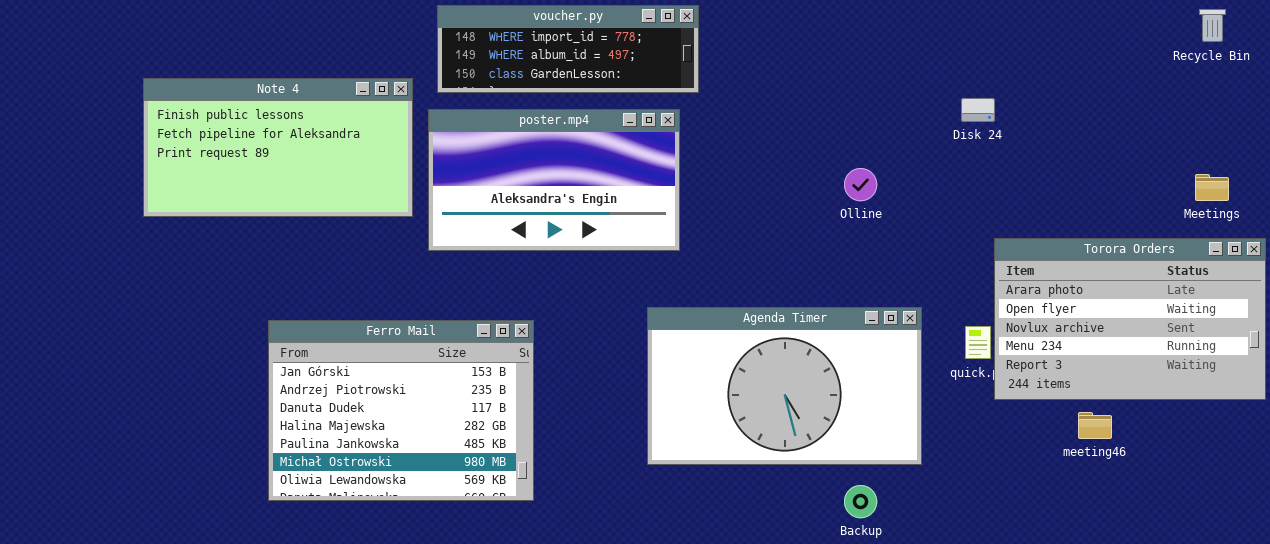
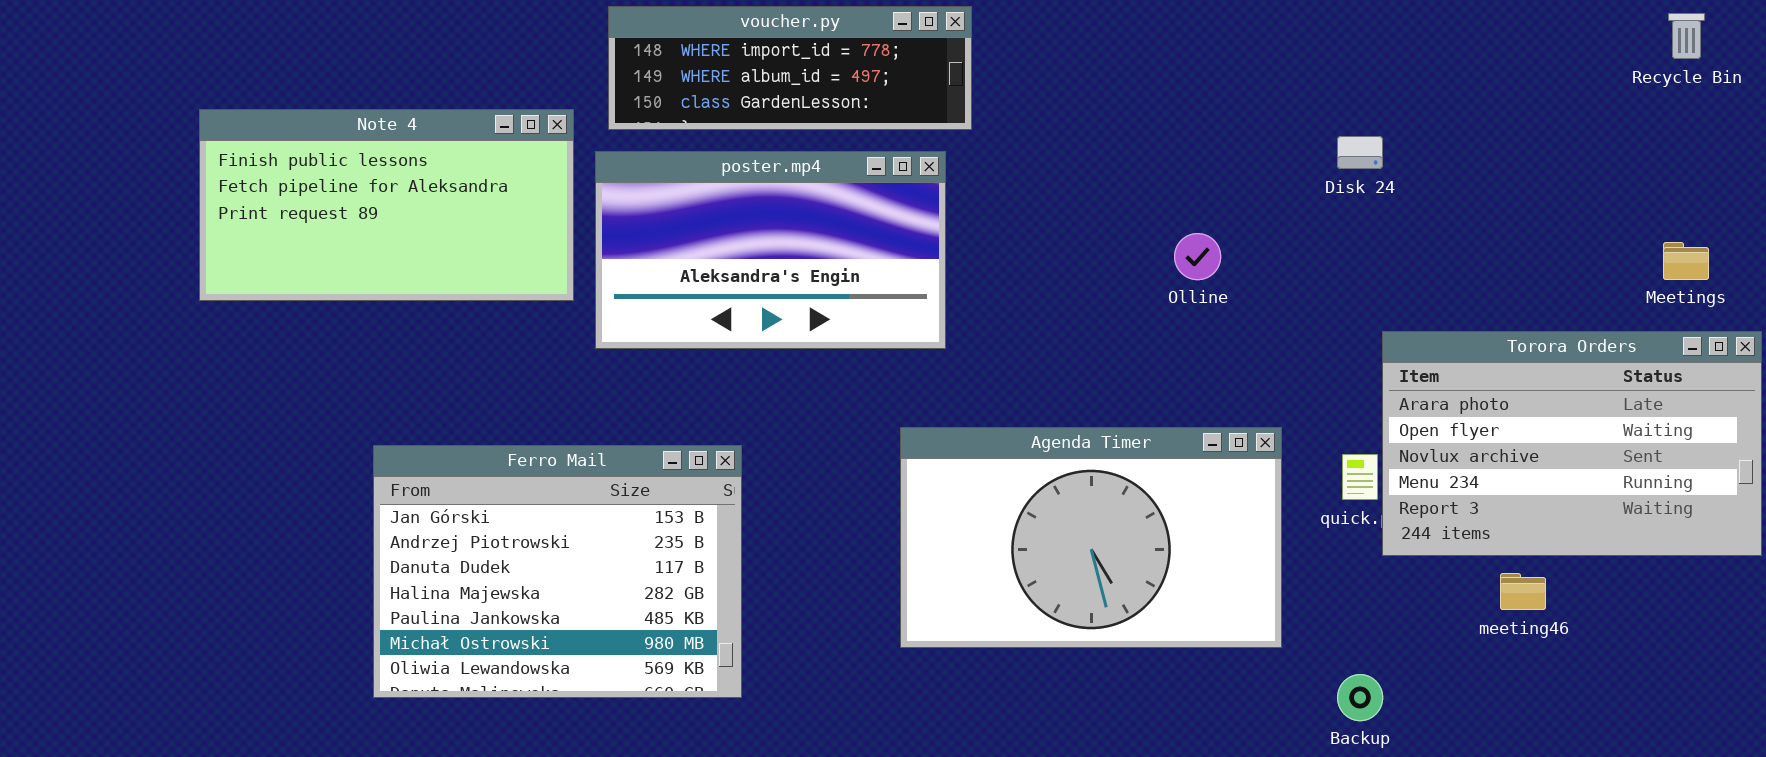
Backup: [844,485,877,518] -> [1337,674,1383,721], moved

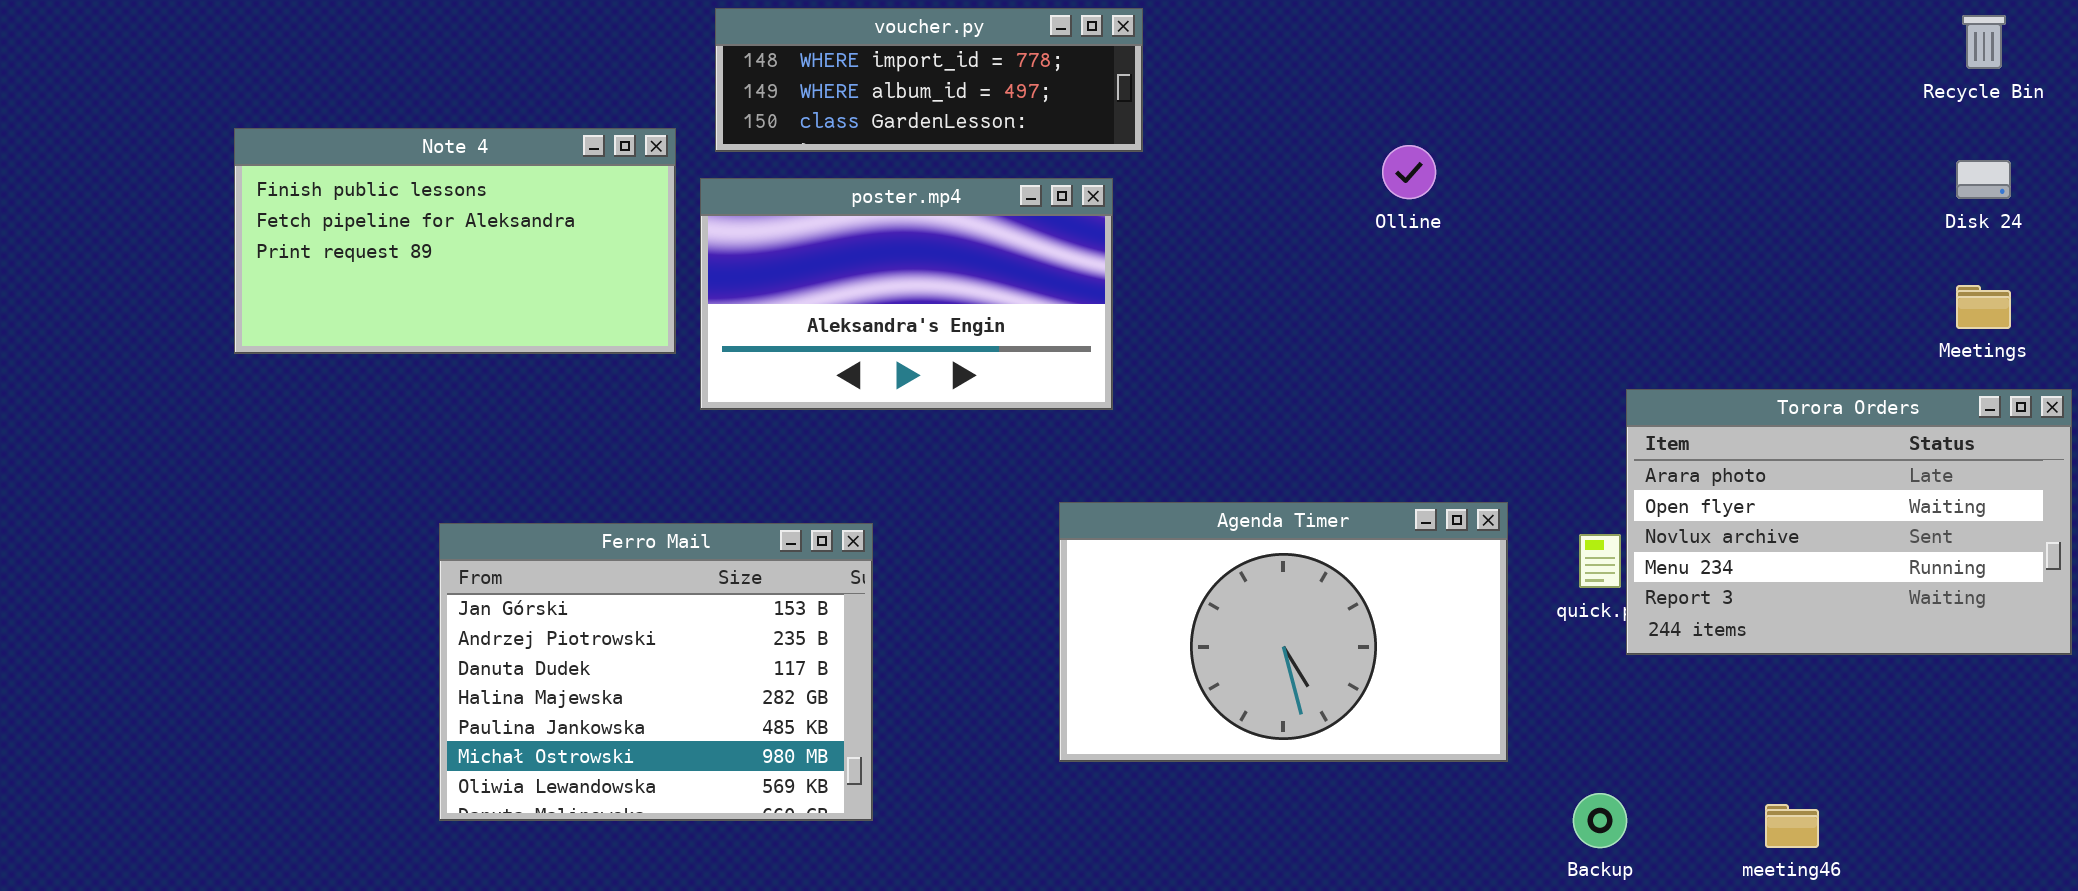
Disk 24: [1337,136,1383,169] -> [1956,160,2011,199], moved
Olline: [1174,233,1221,280] -> [1382,145,1436,199], moved
meeting46: [1500,573,1546,610] -> [1765,804,1819,848], moved

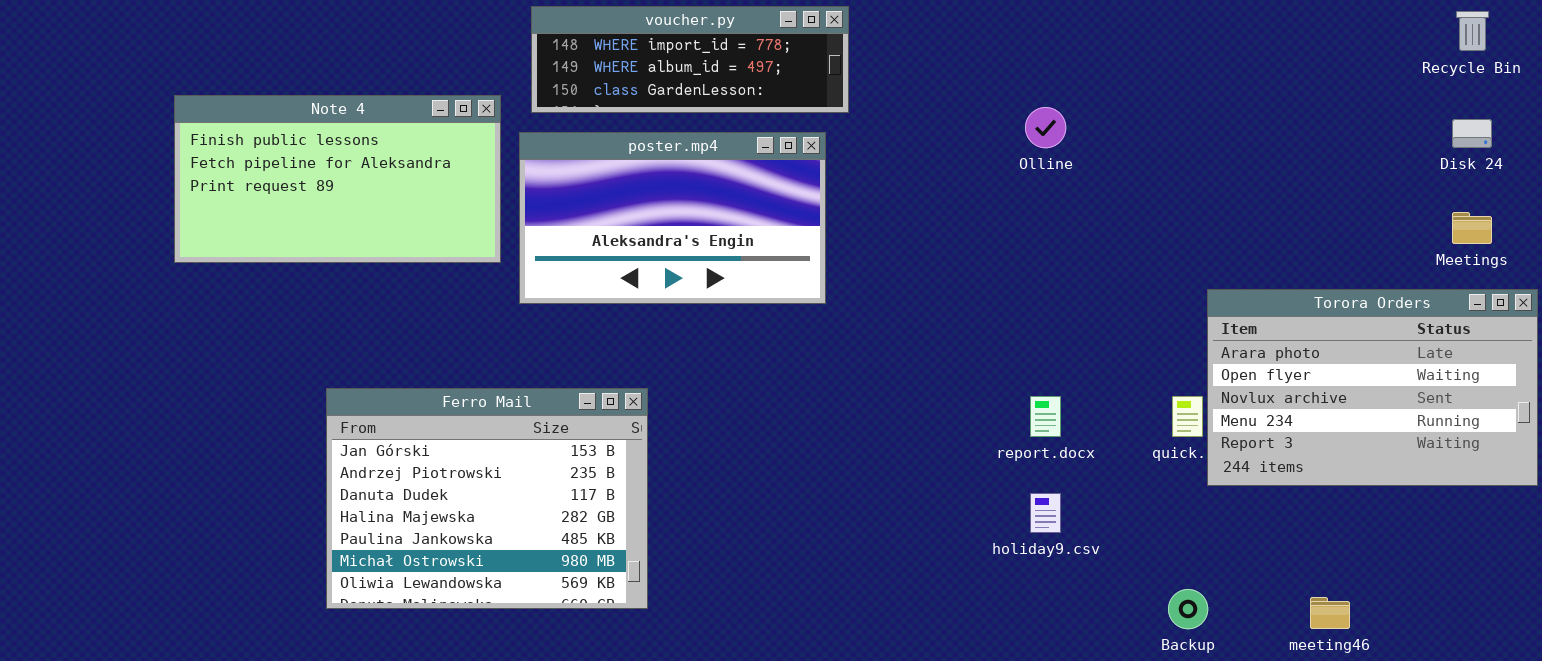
Agenda Timer: [1059,502,1508,762] -> none, closed

